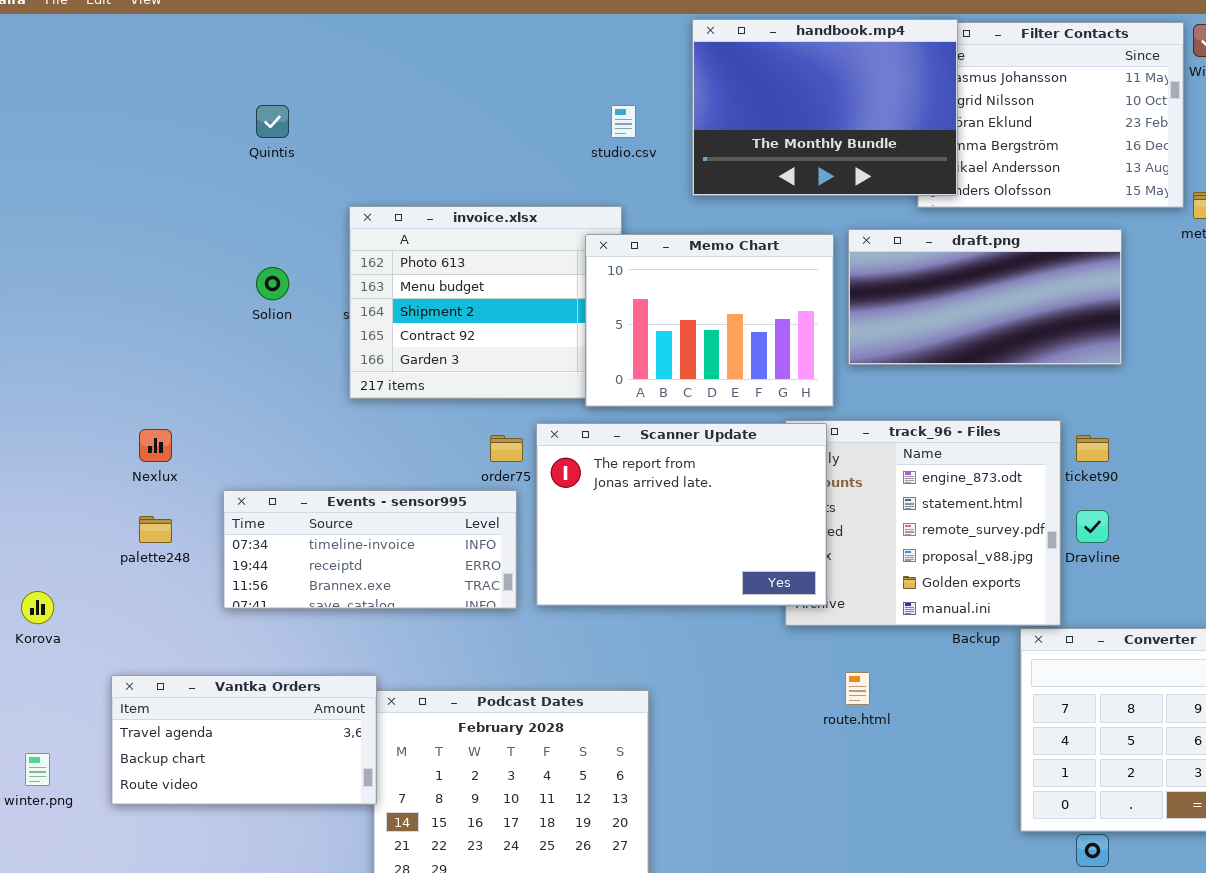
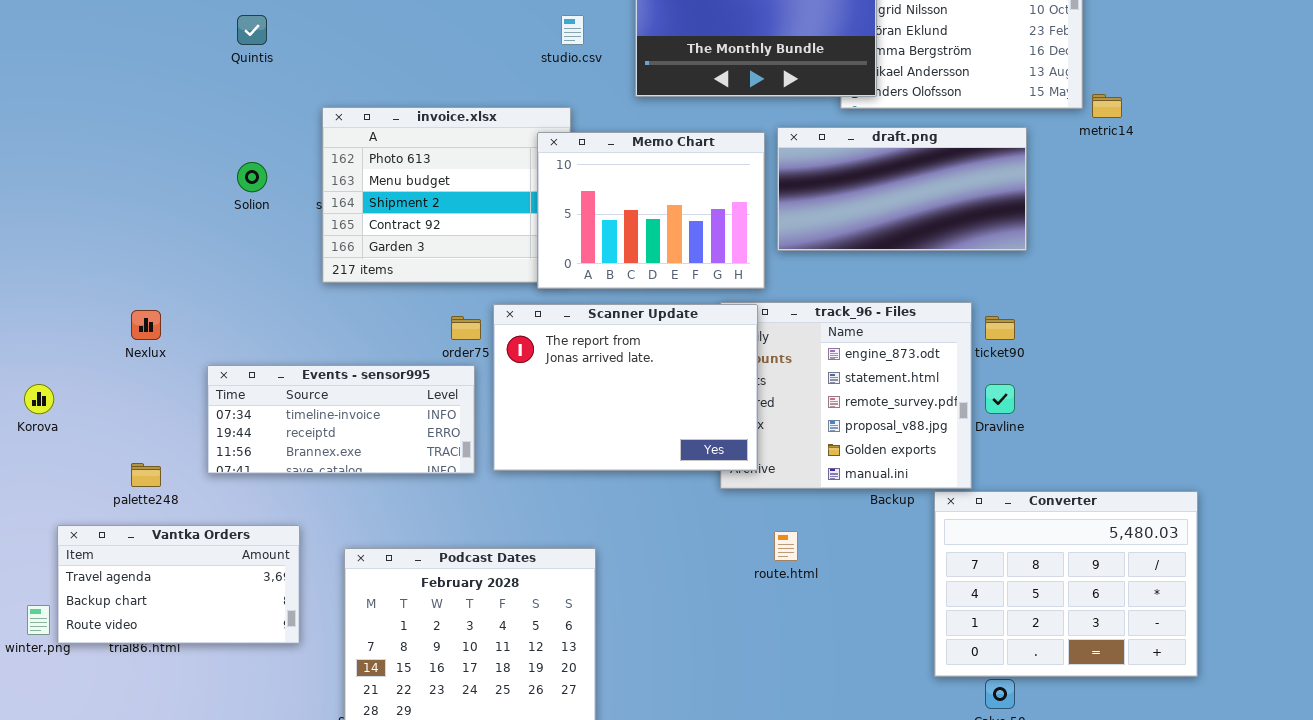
palette248: [139,516,172,543] -> [131,463,161,487], moved
Korova: [21,591,54,624] -> [24,384,54,414], moved
Vantka Orders: [111,675,377,805] -> [57,525,300,644], moved

